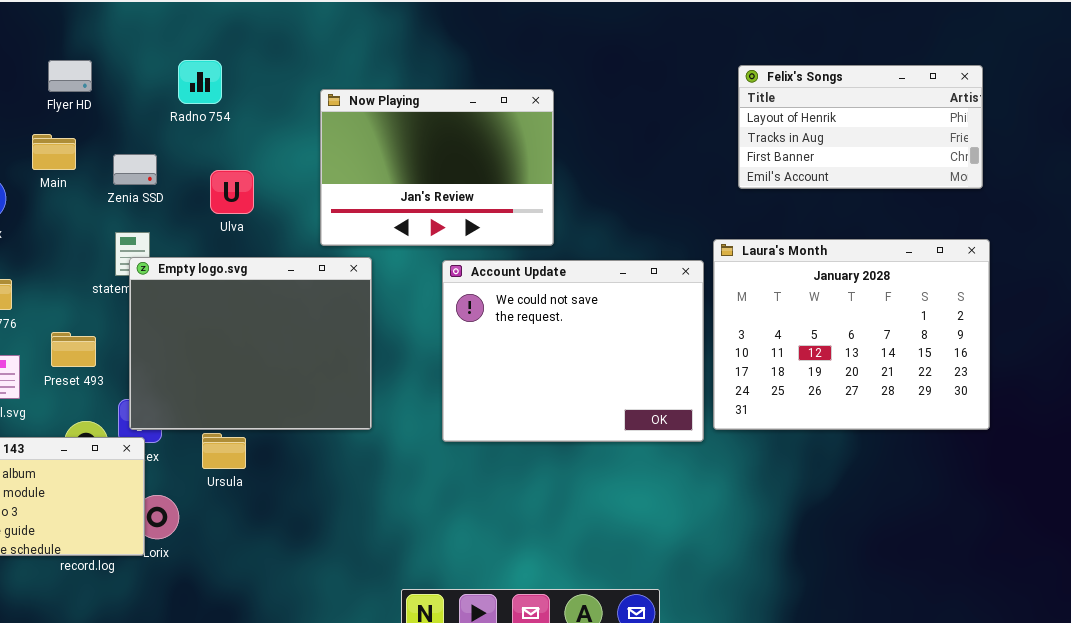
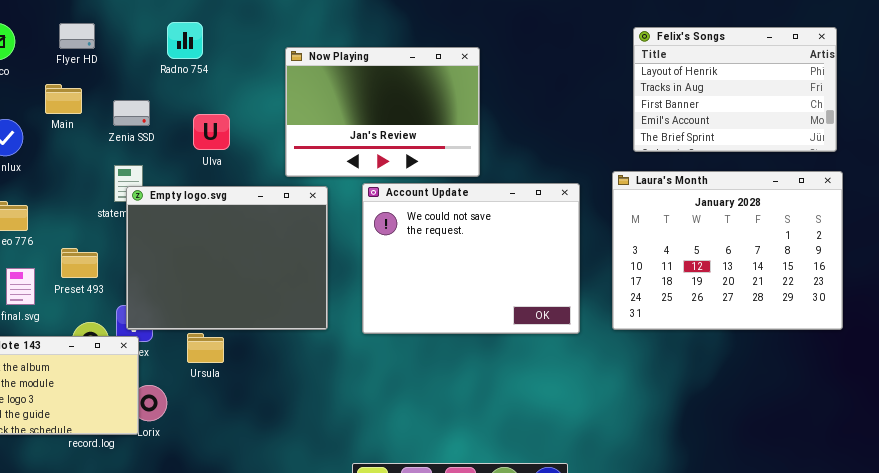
Felix's Songs: [738,65,983,189] -> [633,27,837,152], resized
Account Update: [442,260,704,442] -> [362,183,580,334], moved

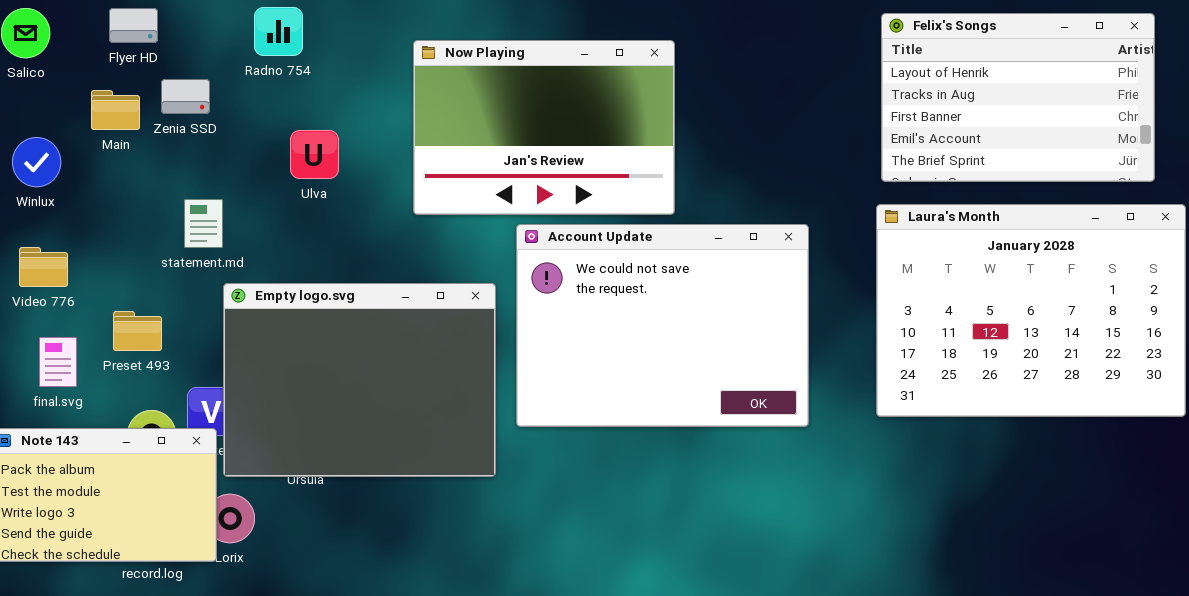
Zenia SSD: [113,100,150,126] -> [161,79,210,114], moved
Laura's Month: [612,171,843,330] -> [876,204,1186,417], moved
Empty logo.svg: [126,186,328,330] -> [223,283,496,477], moved

